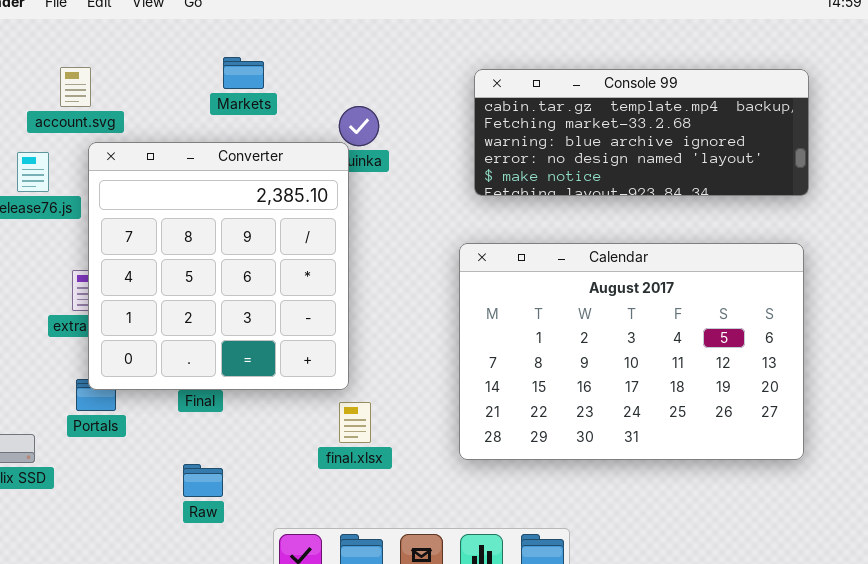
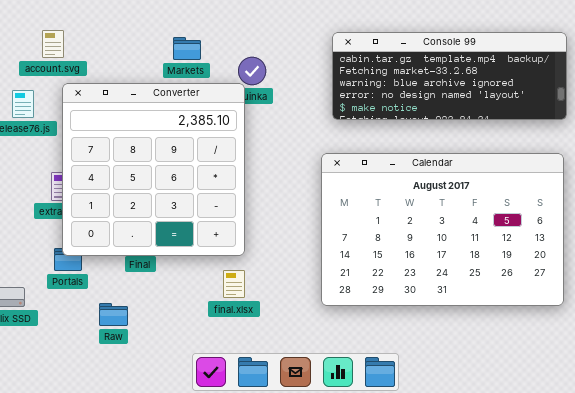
Markets: [223,57,264,89] -> [173,37,201,60], moved
final.xlsx: [339,402,371,443] -> [223,270,245,298], moved
Raw: [183,464,223,497] -> [99,303,128,326], moved

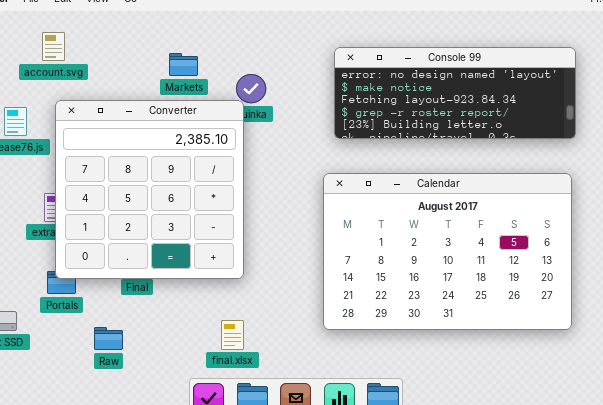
account.svg: [42,30,64,58] -> [42,32,65,61], moved
Console 99: [332,32,567,120] -> [334,47,576,139], scrolled down 3 rows
final.xlsx: [223,270,245,298] -> [221,320,244,350], moved

